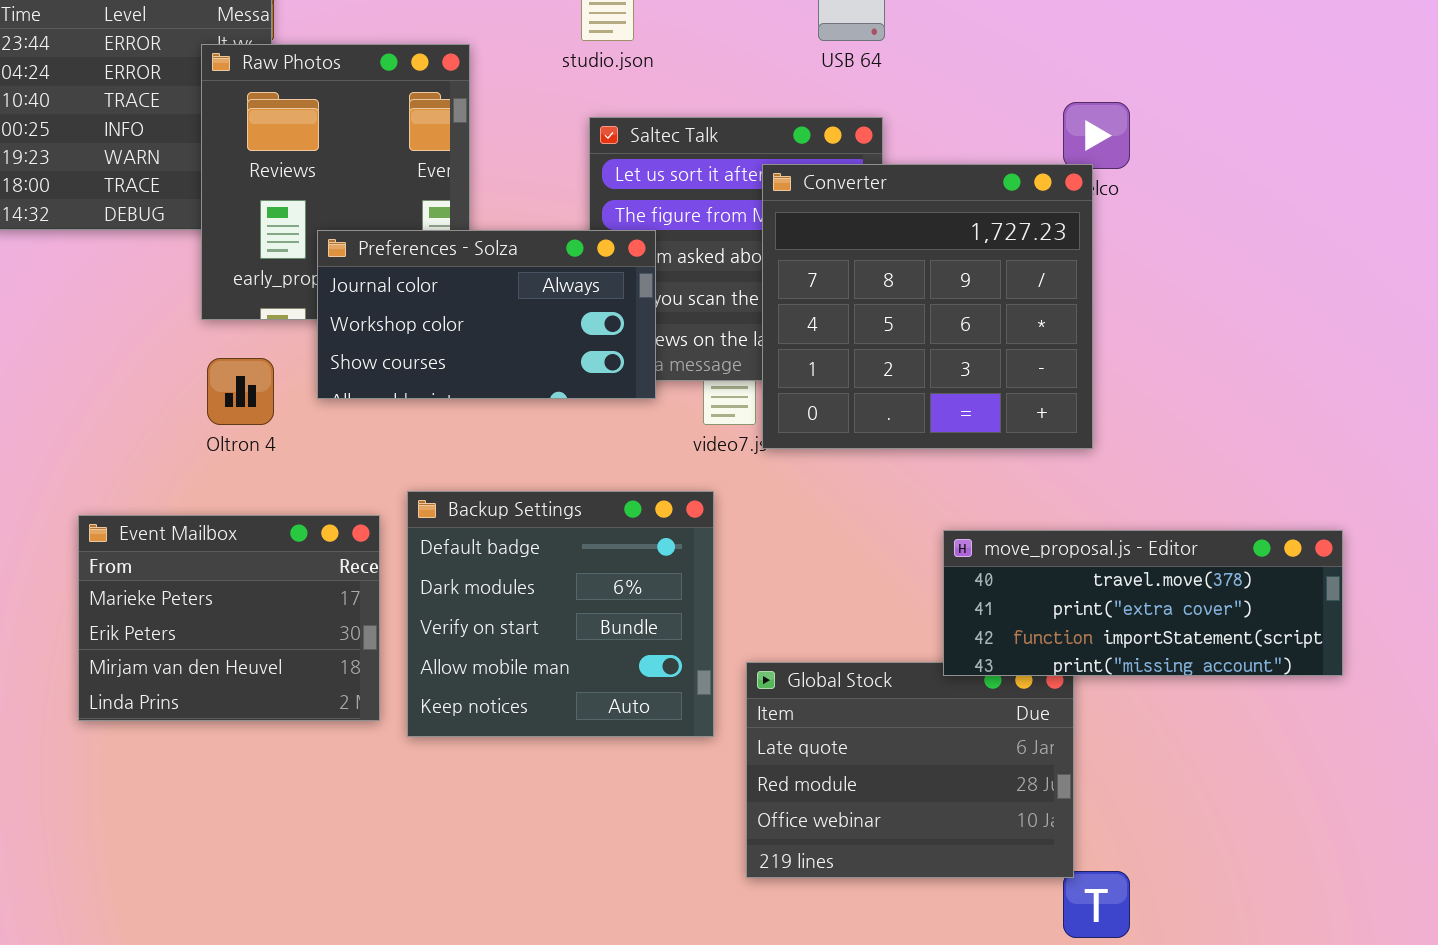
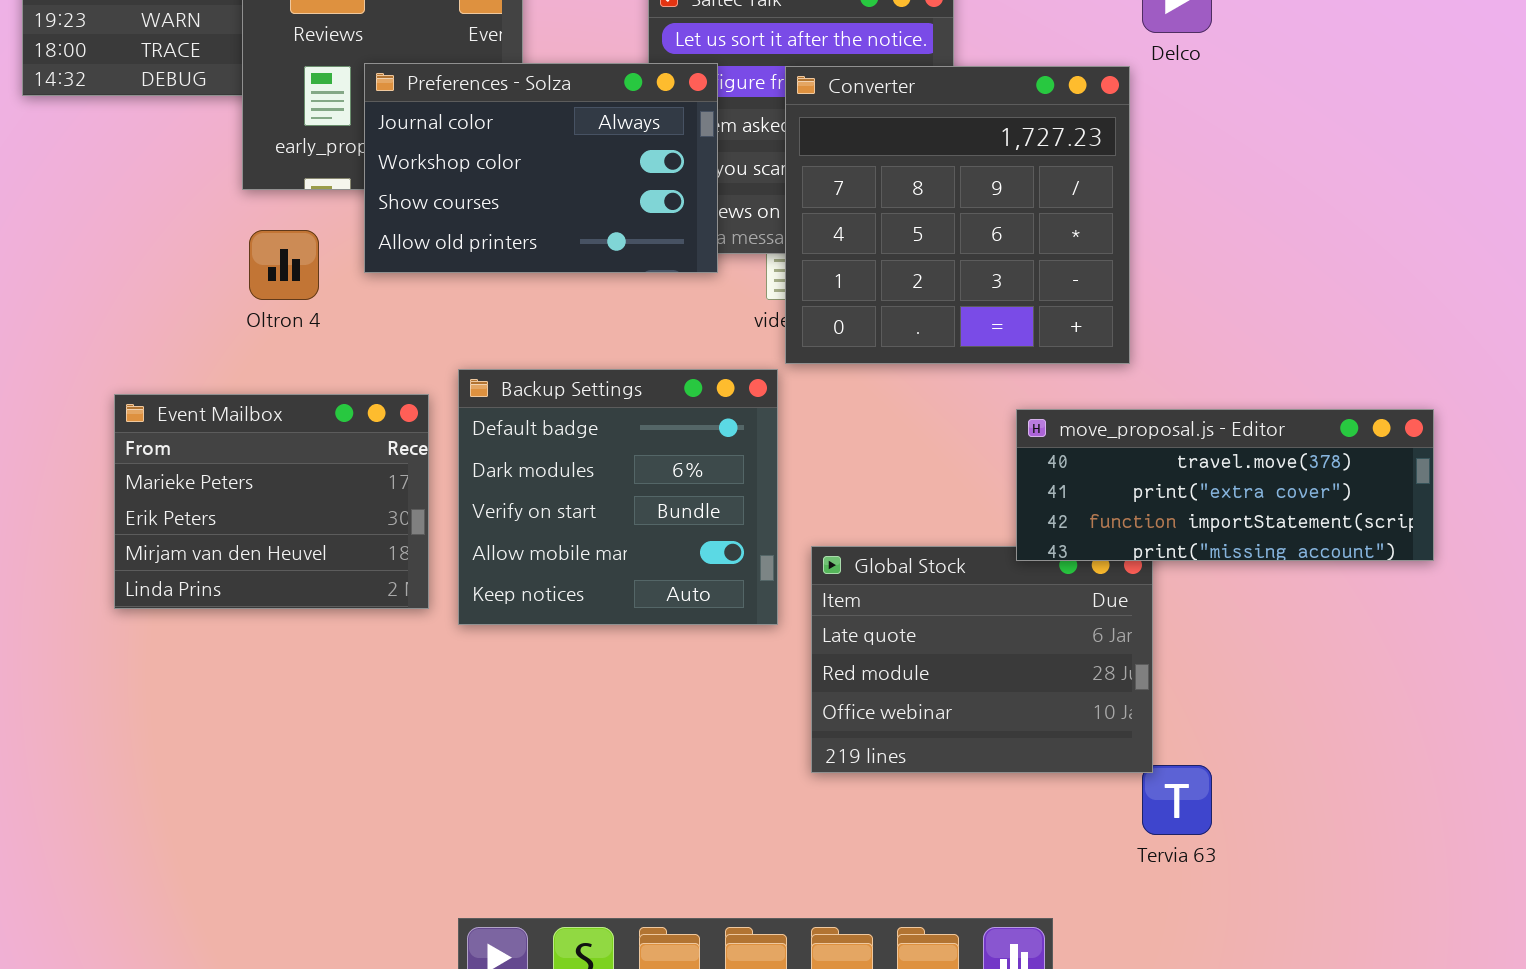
Converter: [762,164,1093,449] -> [785,66,1130,364], moved
Preferences - Solza: [317,230,656,399] -> [364,63,718,273], resized

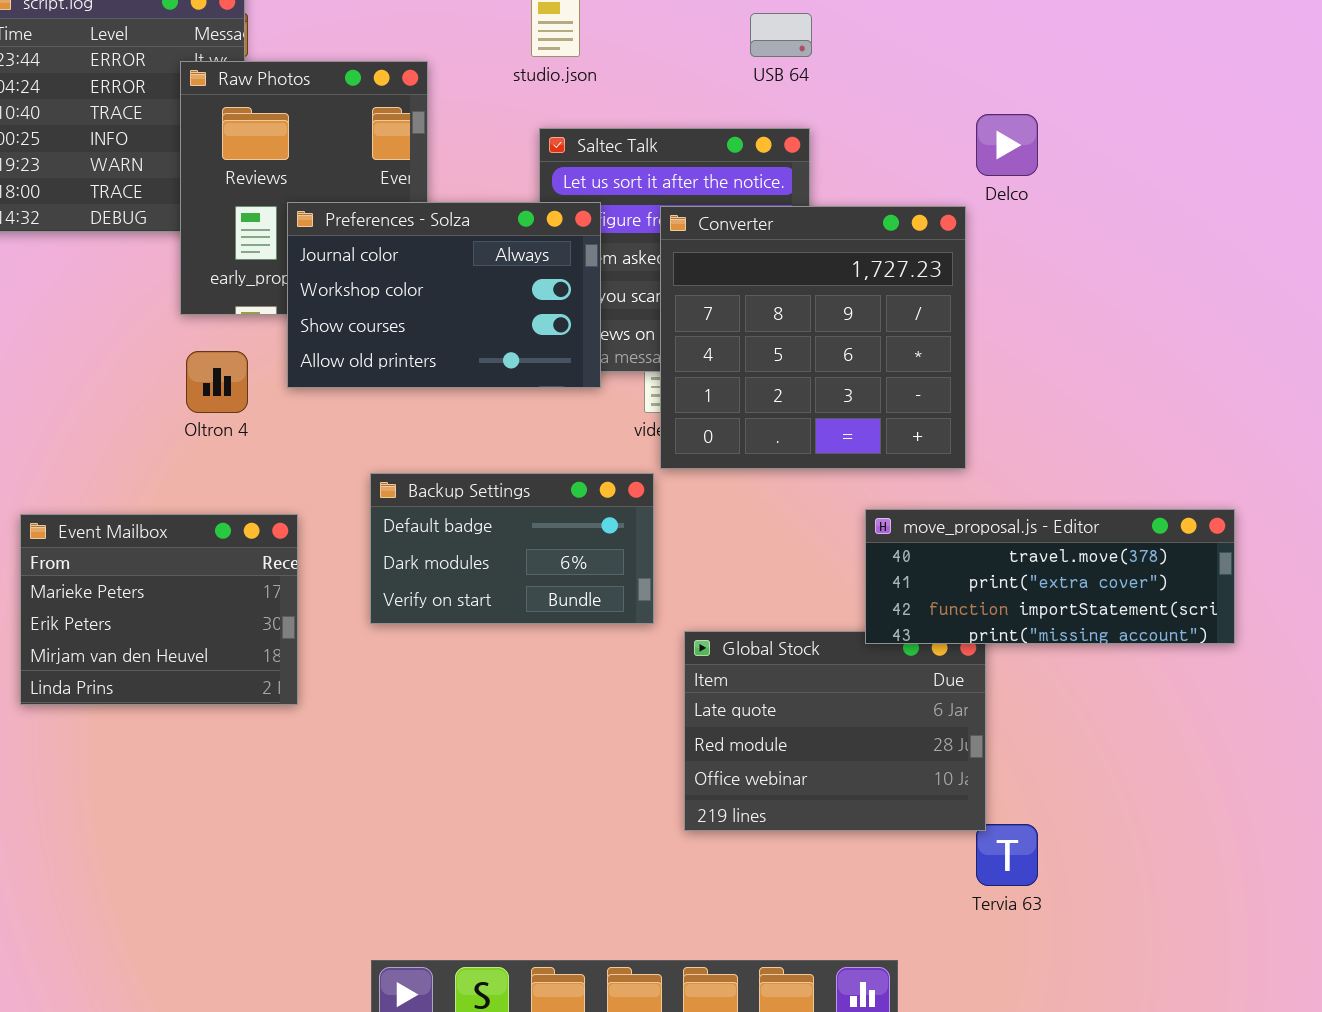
Backup Settings: [458,369,778,625] -> [370,473,654,624], resized
Event Mailbox: [114,394,429,609] -> [20,514,298,705], moved

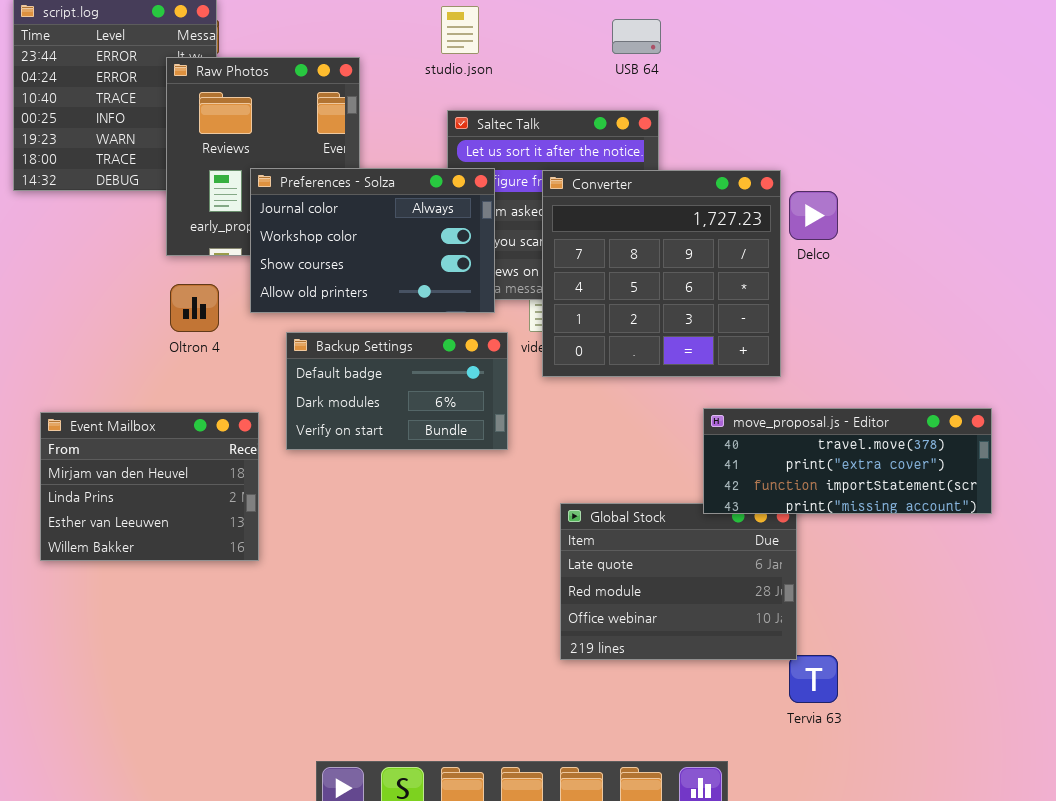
Delco: [976,114,1038,176] -> [789,191,838,240], moved
Backup Settings: [370,473,654,624] -> [286,332,508,450], moved
Event Mailbox: [20,514,298,705] -> [40,412,259,561], scrolled down 2 rows

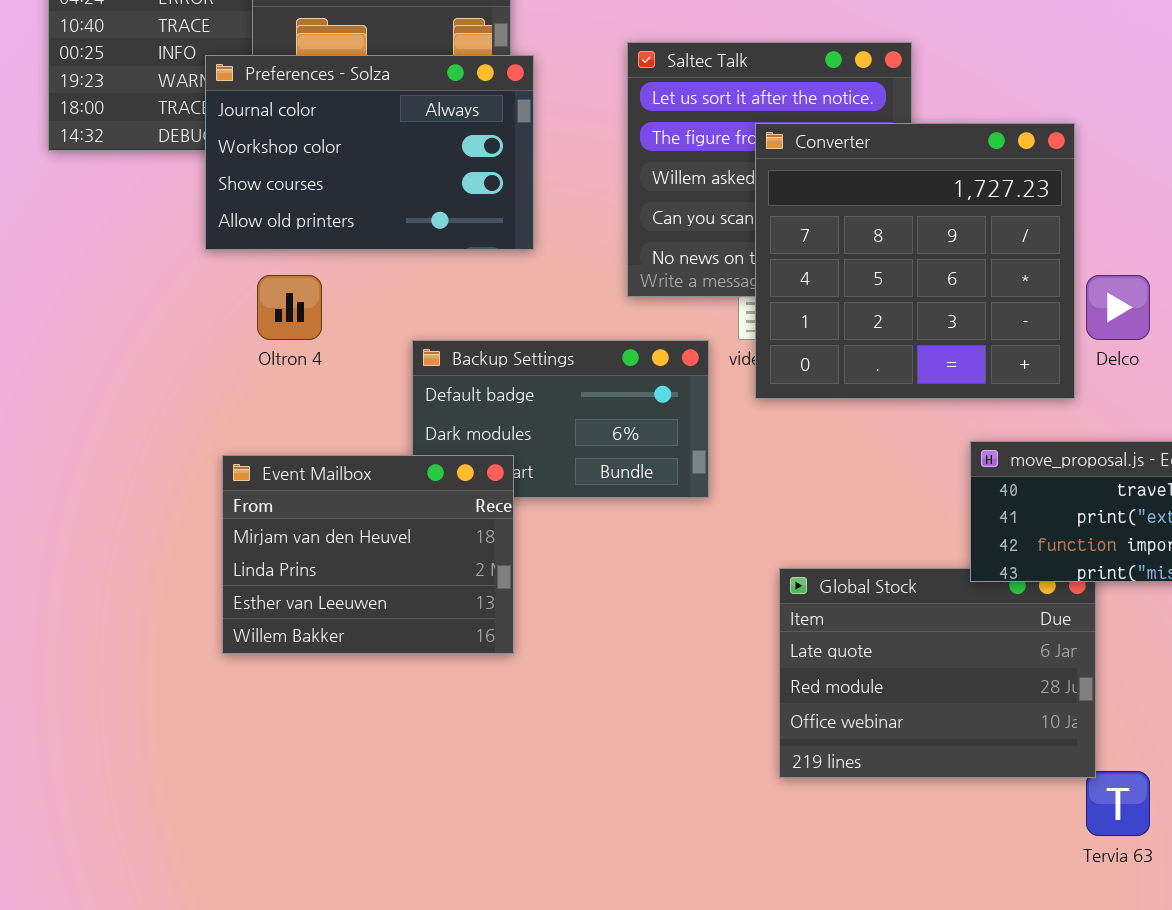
Preferences - Solza: [250,168,495,313] -> [205,55,534,250], moved
Delco: [789,191,838,240] -> [1086,275,1150,340], moved
Event Mailbox: [40,412,259,561] -> [222,455,514,654], moved

